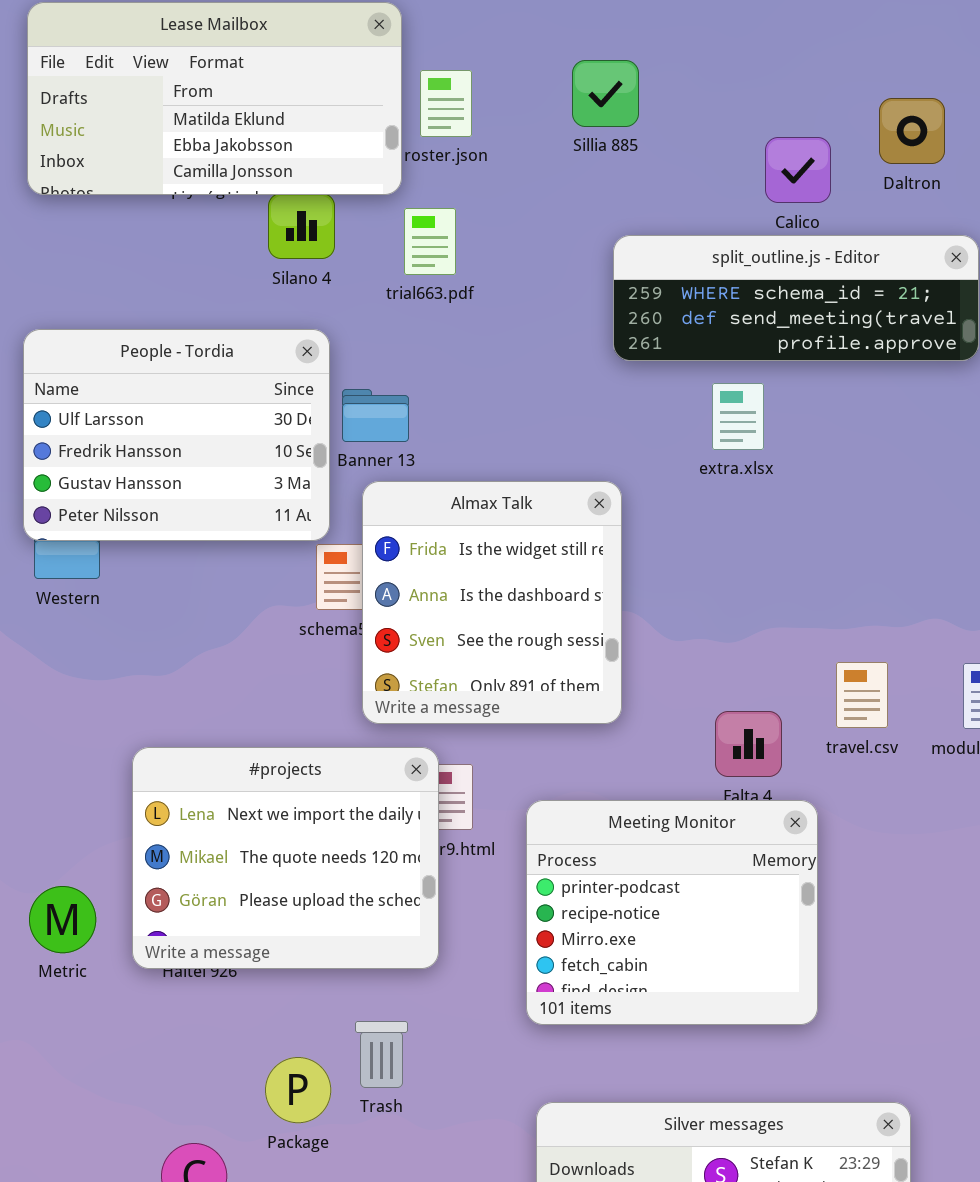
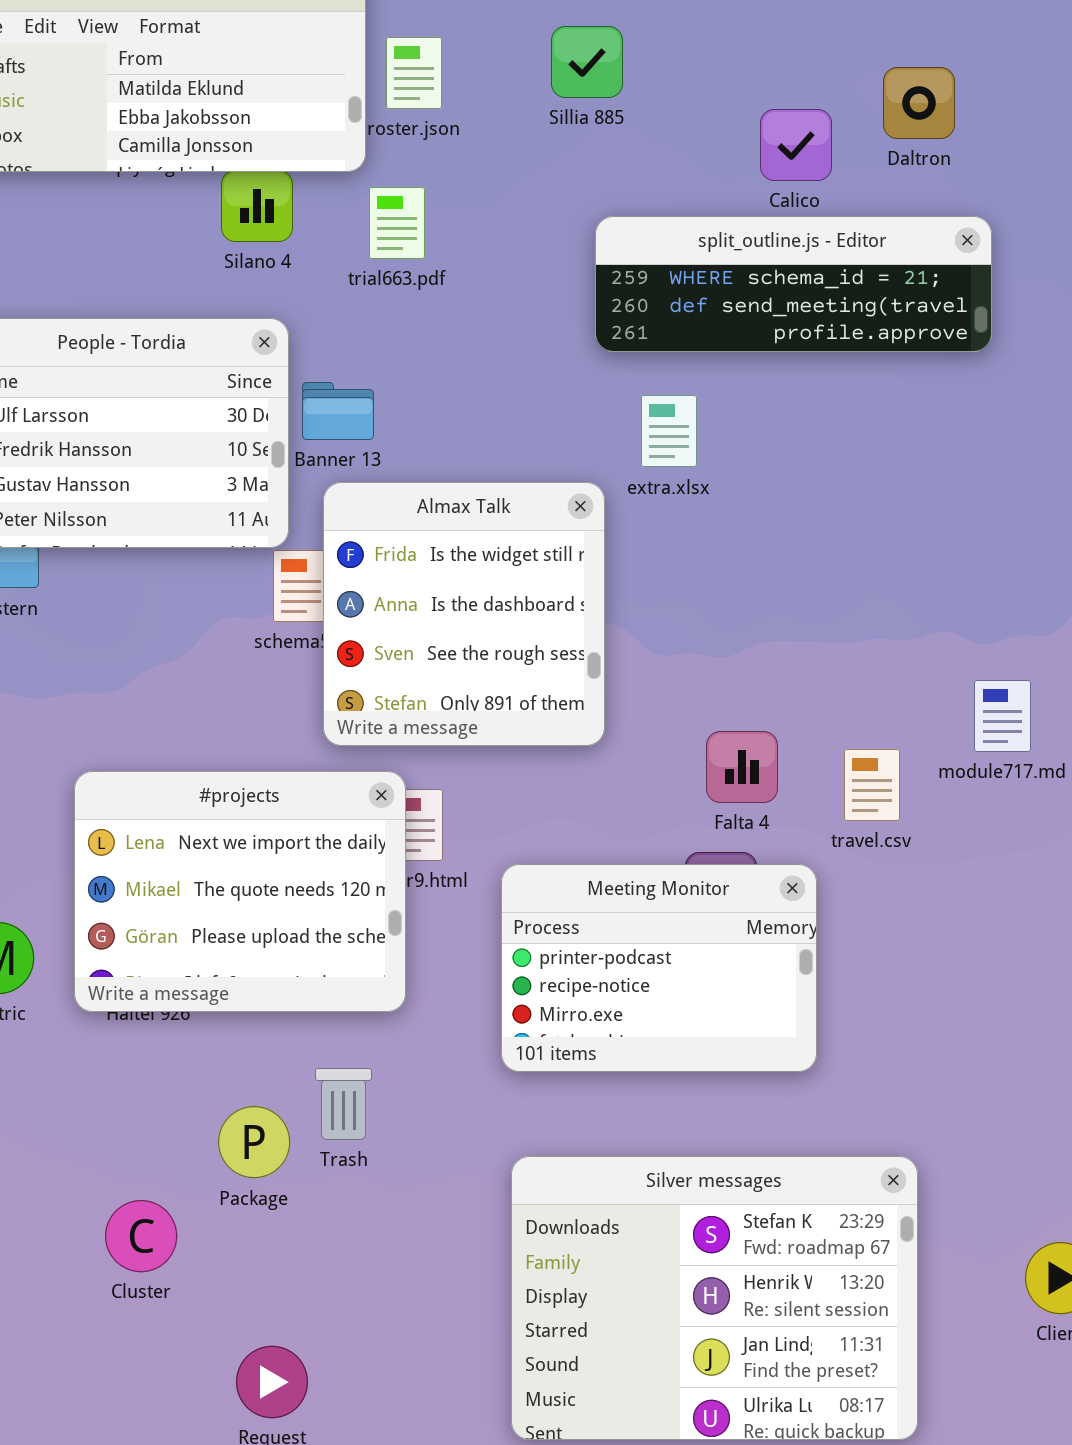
extra.xlsx: [712,383,764,450] -> [641,395,697,467], moved
travel.csv: [836,662,888,728] -> [844,749,900,821], moved
Meeting Monitor: [526,800,818,1025] -> [501,864,817,1072], resized

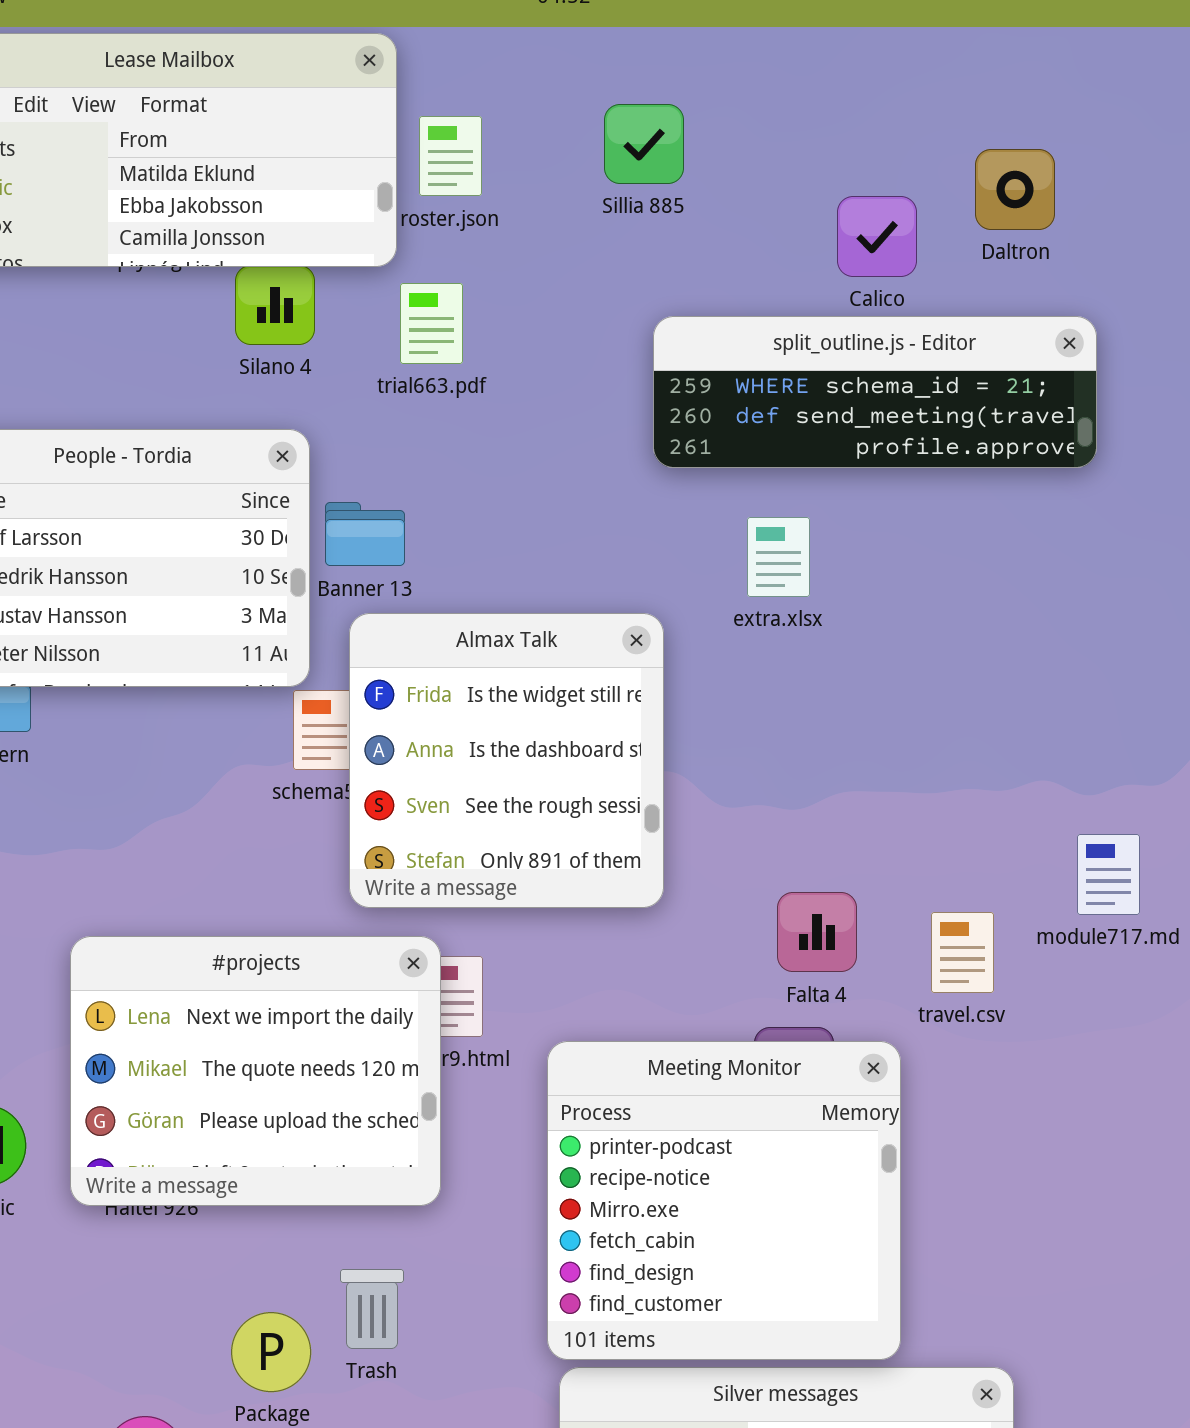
extra.xlsx: [641,395,697,467] -> [747,517,810,597], moved
Meeting Monitor: [501,864,817,1072] -> [547,1041,901,1360], resized

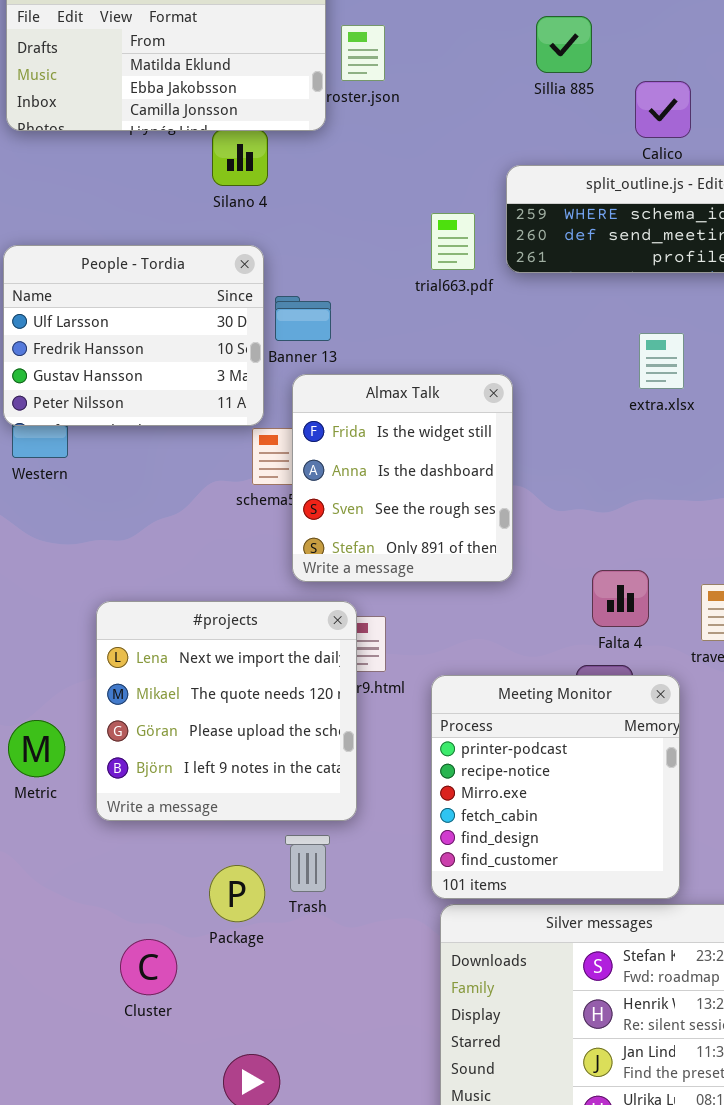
Sillia 885: [604,104,684,184] -> [536,16,592,73], moved
trial663.pdf: [400,283,463,364] -> [431,213,475,270], moved
extra.xlsx: [747,517,810,597] -> [639,333,684,389], moved
#projects: [70,936,441,1206] -> [96,601,357,821], resized

